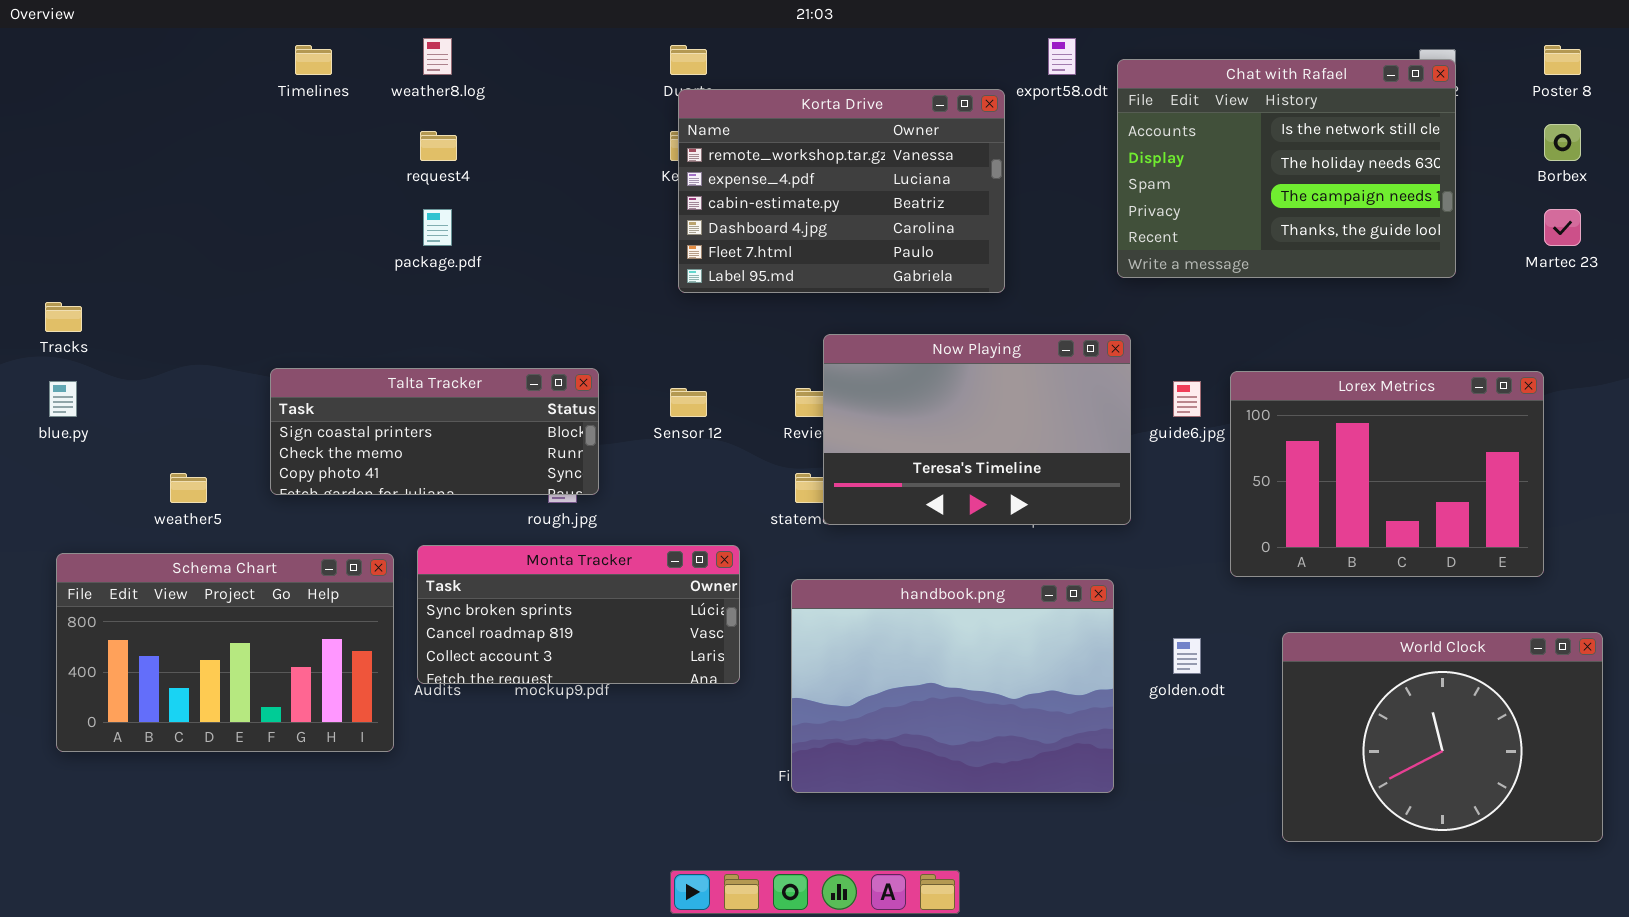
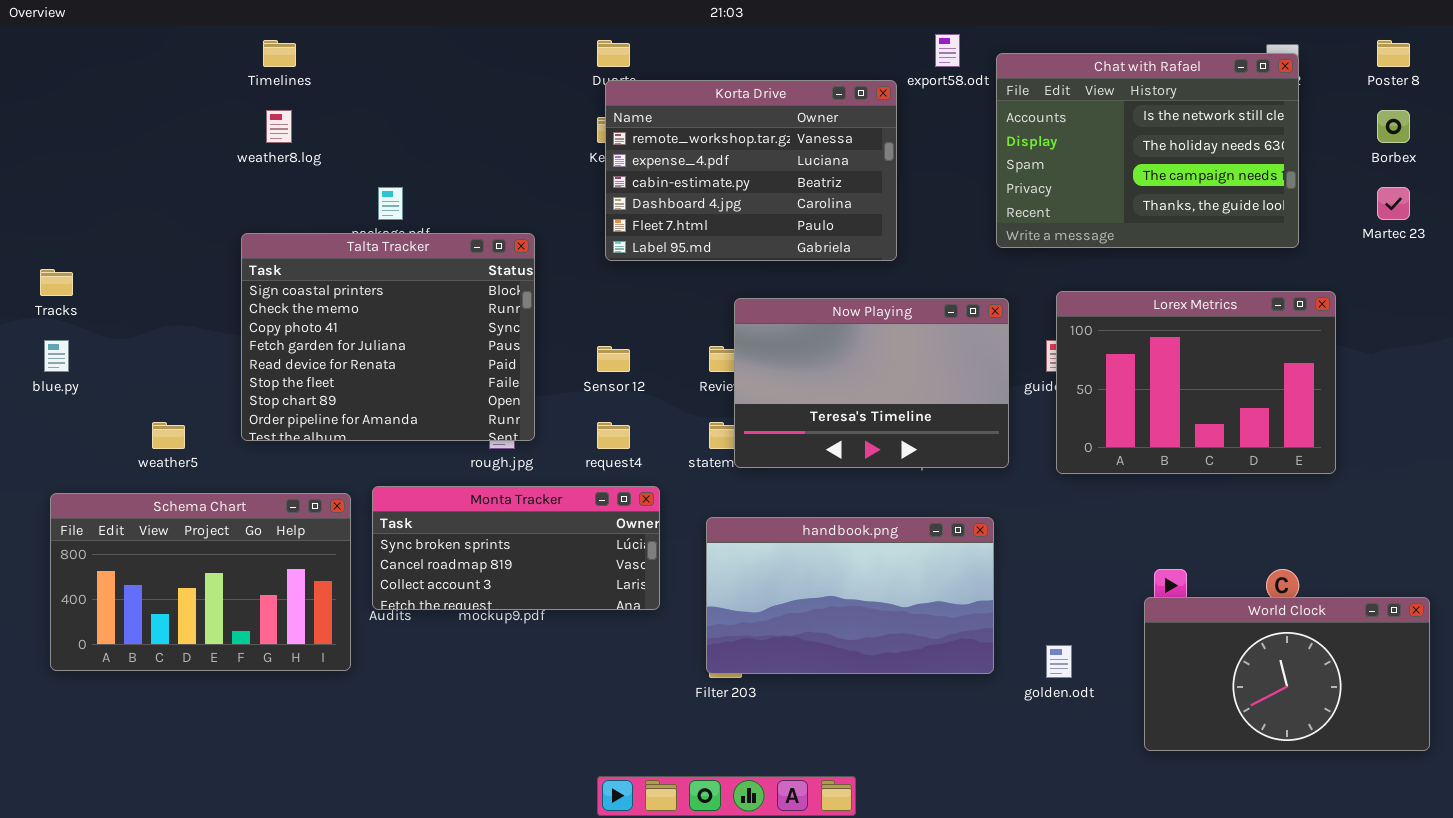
weather8.log: [423,38,452,75] -> [266,110,292,143], moved
request4: [420,131,457,161] -> [597,422,630,449], moved
Talta Tracker: [270,368,599,495] -> [241,233,535,441], resized
Lorex Metrics: [1230,371,1544,577] -> [1056,291,1336,474], moved
handbook.png: [791,579,1114,793] -> [706,517,994,674], resized
World Clock: [1282,632,1603,842] -> [1144,597,1430,751], resized
golden.odt: [1173,638,1201,674] -> [1046,645,1072,678], moved

